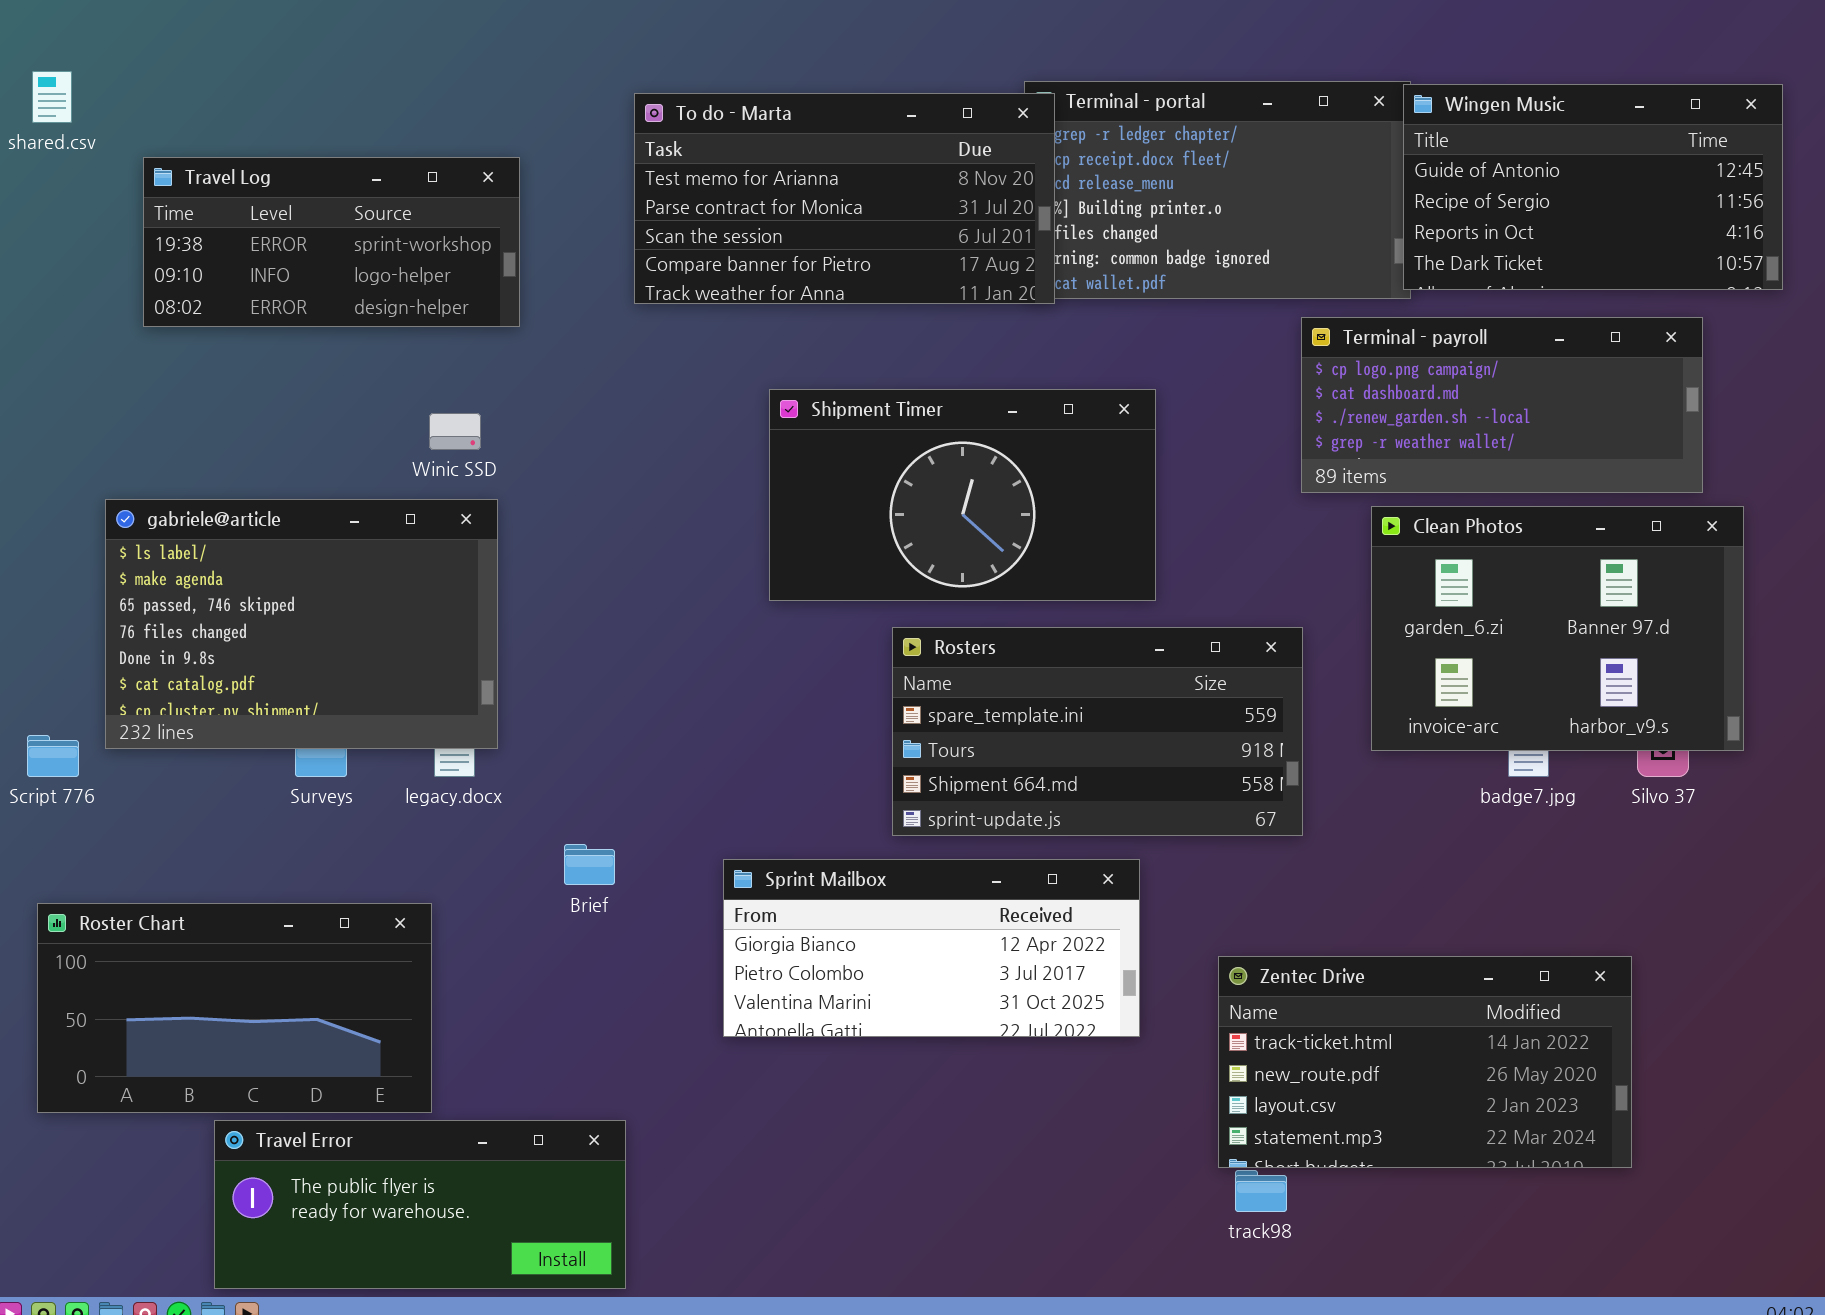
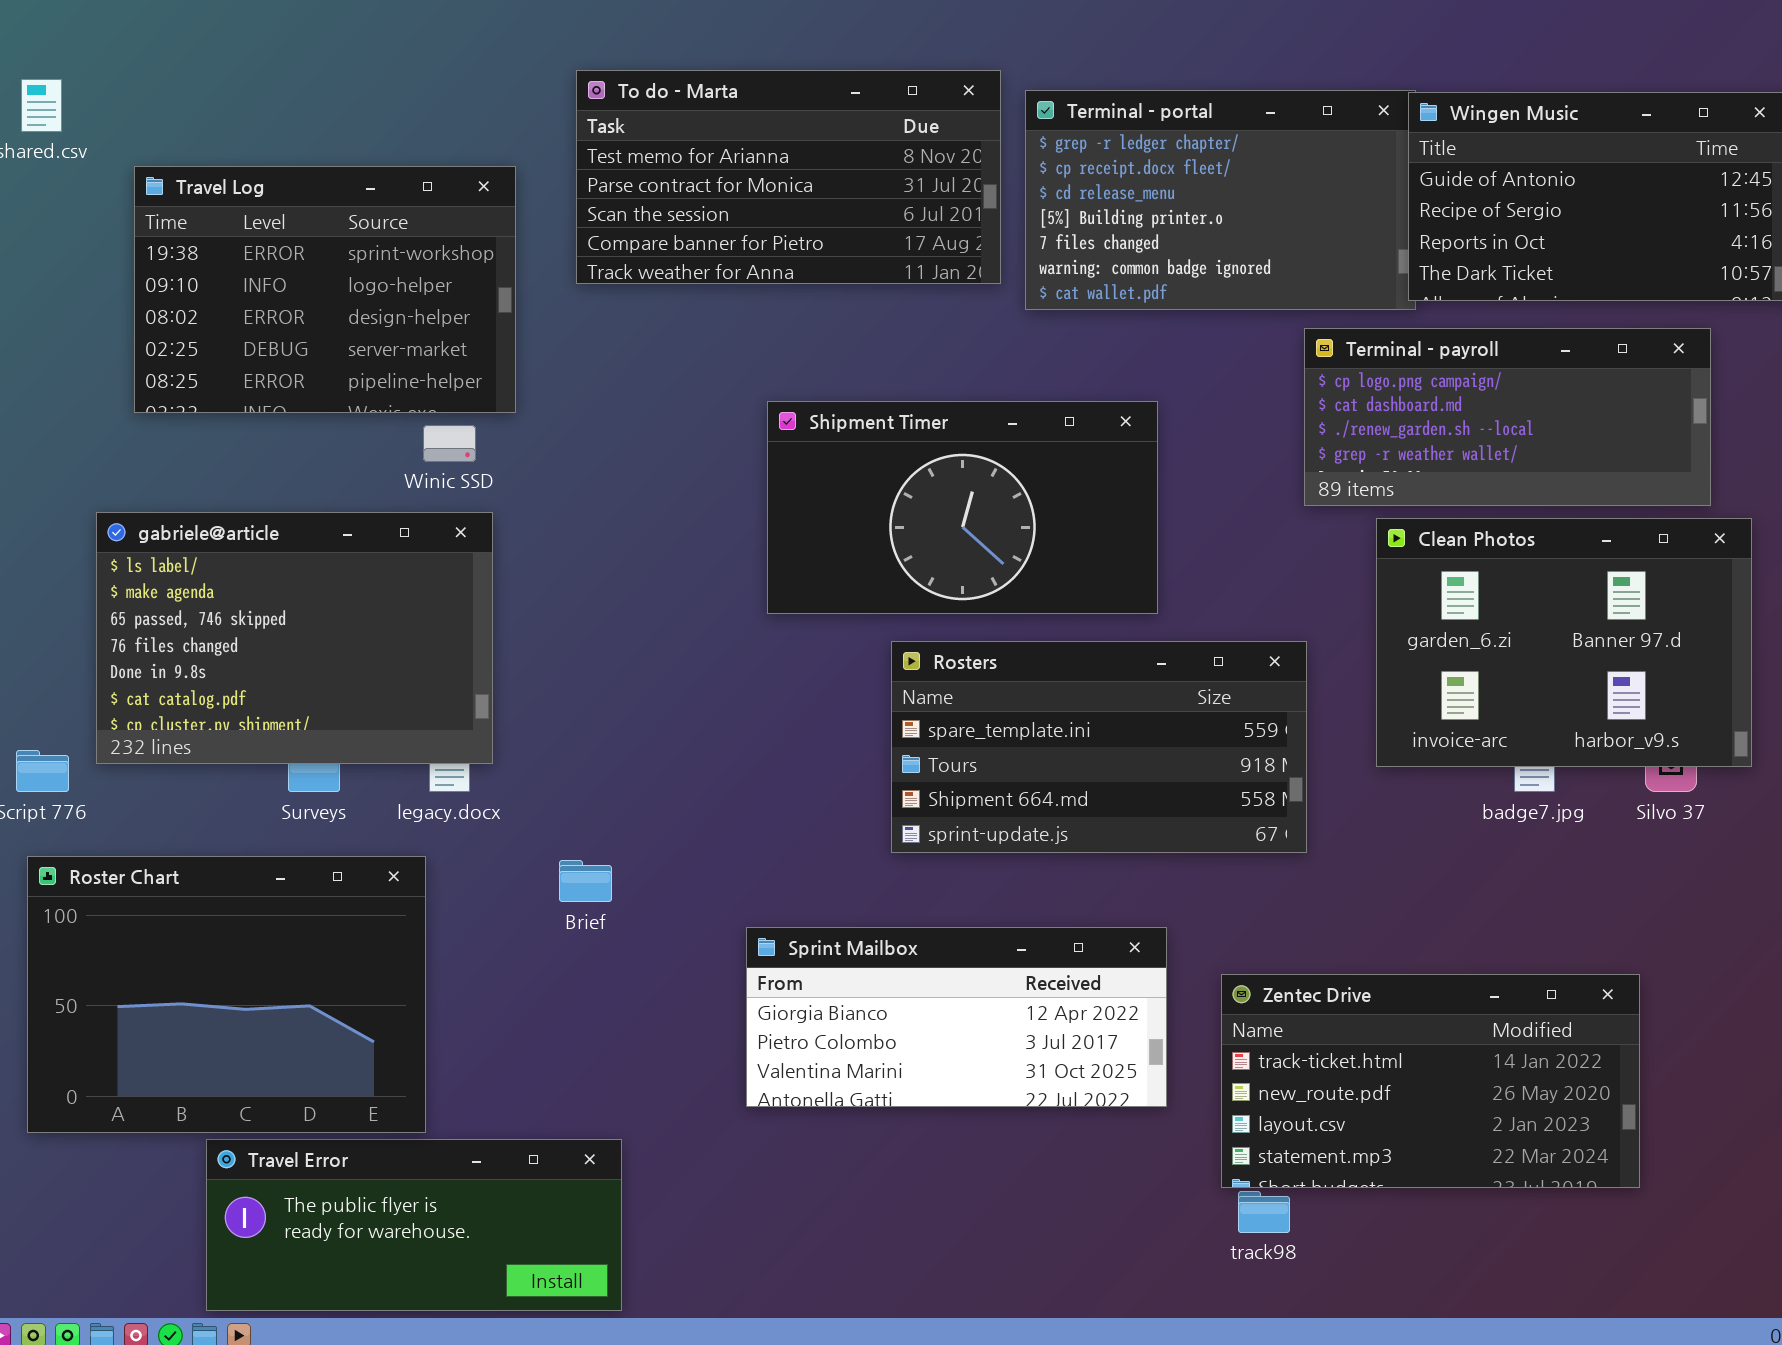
To do - Marta: [634,93,1055,304] -> [576,70,1001,284], moved
Travel Log: [143,157,520,327] -> [134,166,516,413], resized
Sprint Mailbox: [723,859,1140,1037] -> [746,927,1167,1107], moved
Roster Chart: [37,903,432,1113] -> [27,856,426,1133], resized

